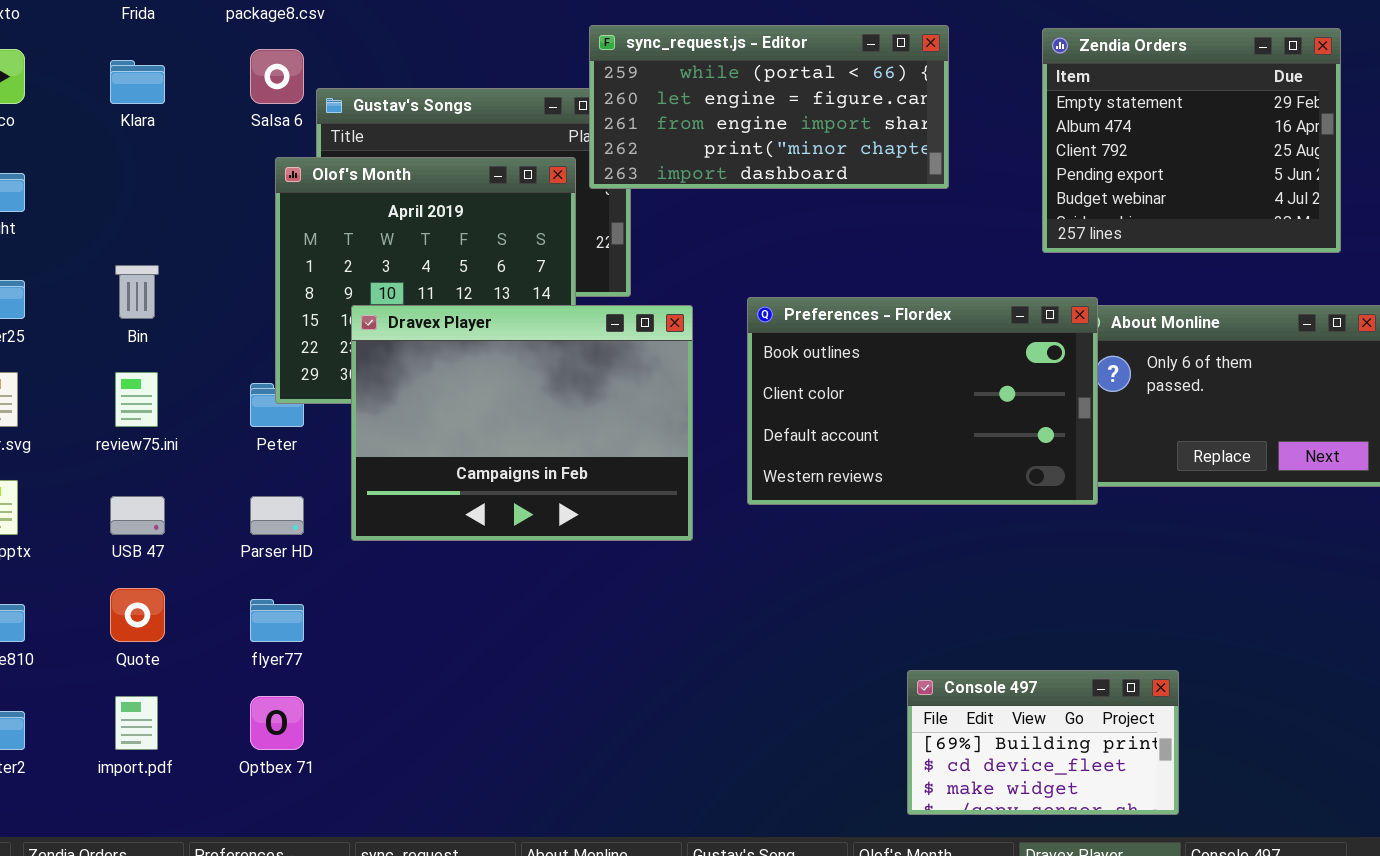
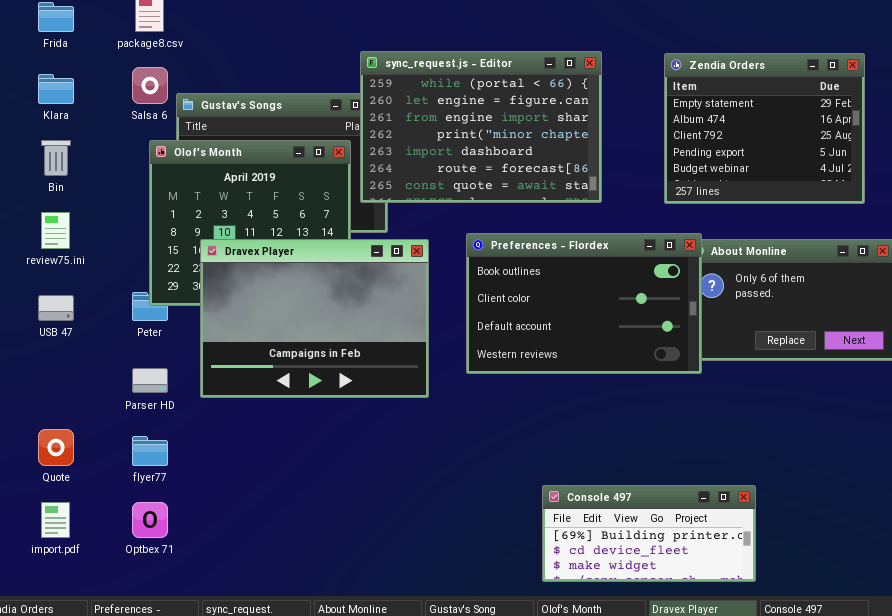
sync_request.js - Editor: [589,25,949,189] -> [360,51,602,203], resized
Bin: [115,265,159,319] -> [41,140,71,176], moved
review75.ini: [115,372,158,427] -> [41,212,70,249], moved
USB 47: [110,496,165,535] -> [38,295,74,321], moved
Console 497: [907,670,1179,815] -> [542,485,756,582], resized

